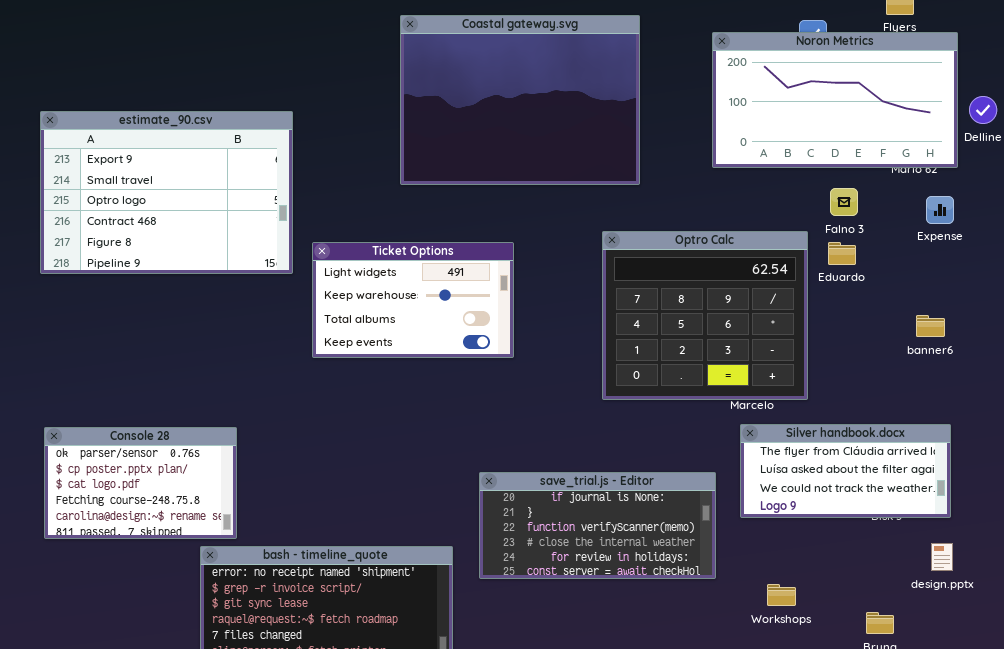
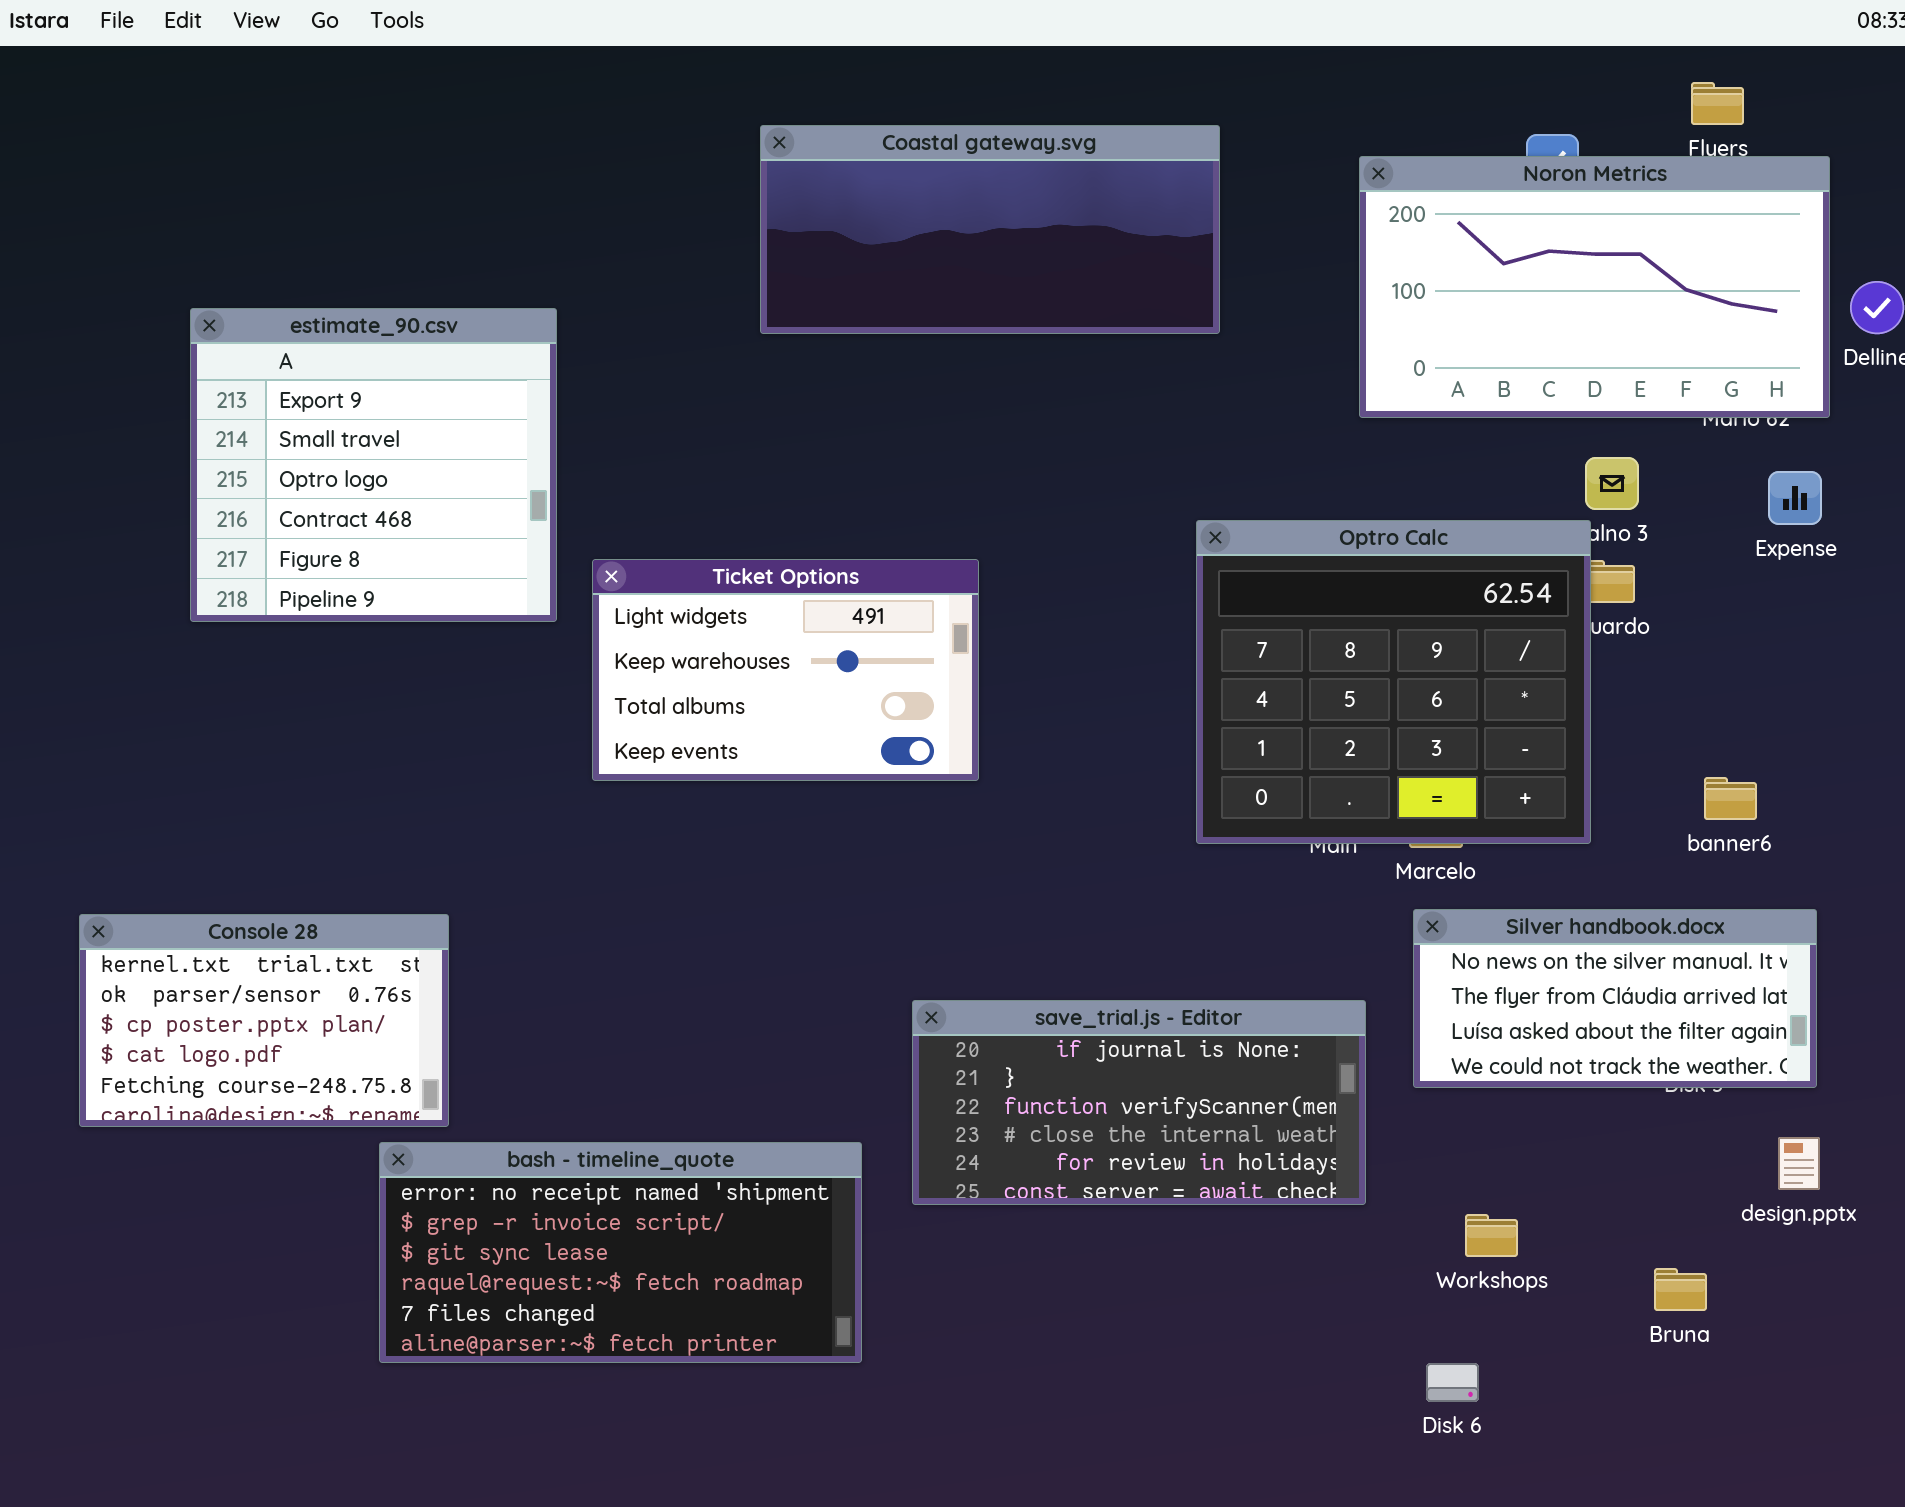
Coastal gateway.svg: [400,15,640,185] -> [760,125,1220,334], resized
estimate_90.csv: [40,111,293,274] -> [190,308,557,622], resized
Optro Calc: [602,231,808,400] -> [1196,520,1591,844], moved
banner6: [916,315,945,337] -> [1704,777,1757,820], moved
Silver handbook.docx: [740,424,951,518] -> [1413,909,1817,1088], scrolled up 1 row
Console 28: [44,427,237,539] -> [79,914,449,1127], scrolled up 1 row

